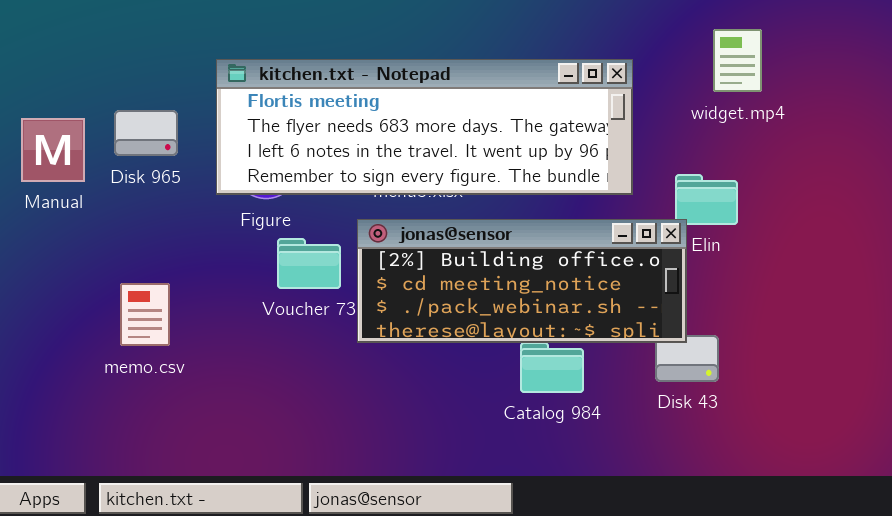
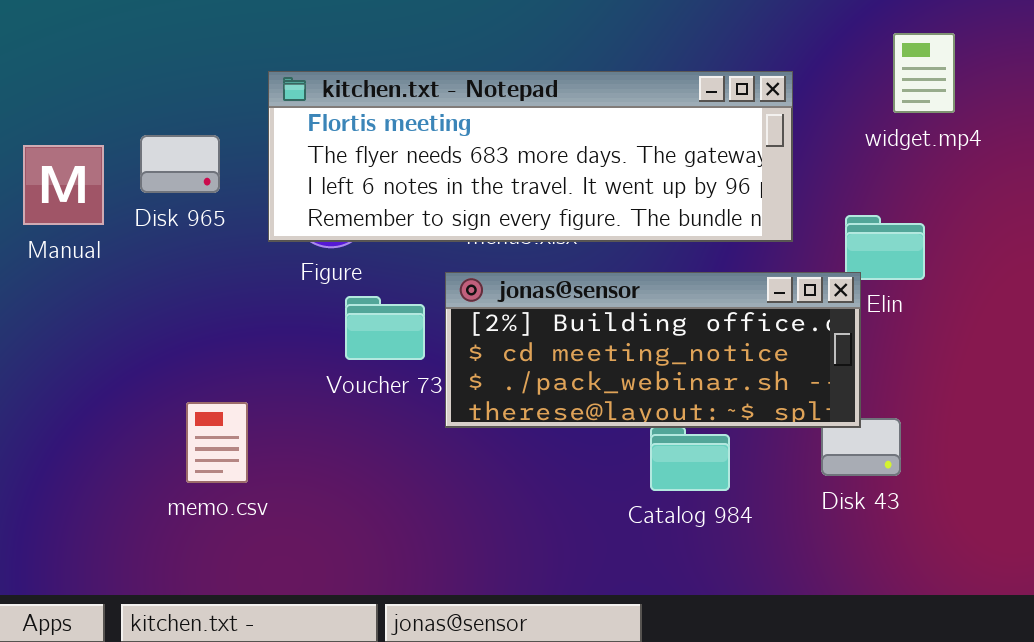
memo.csv: [120,283,170,346] -> [186,402,248,483], moved

